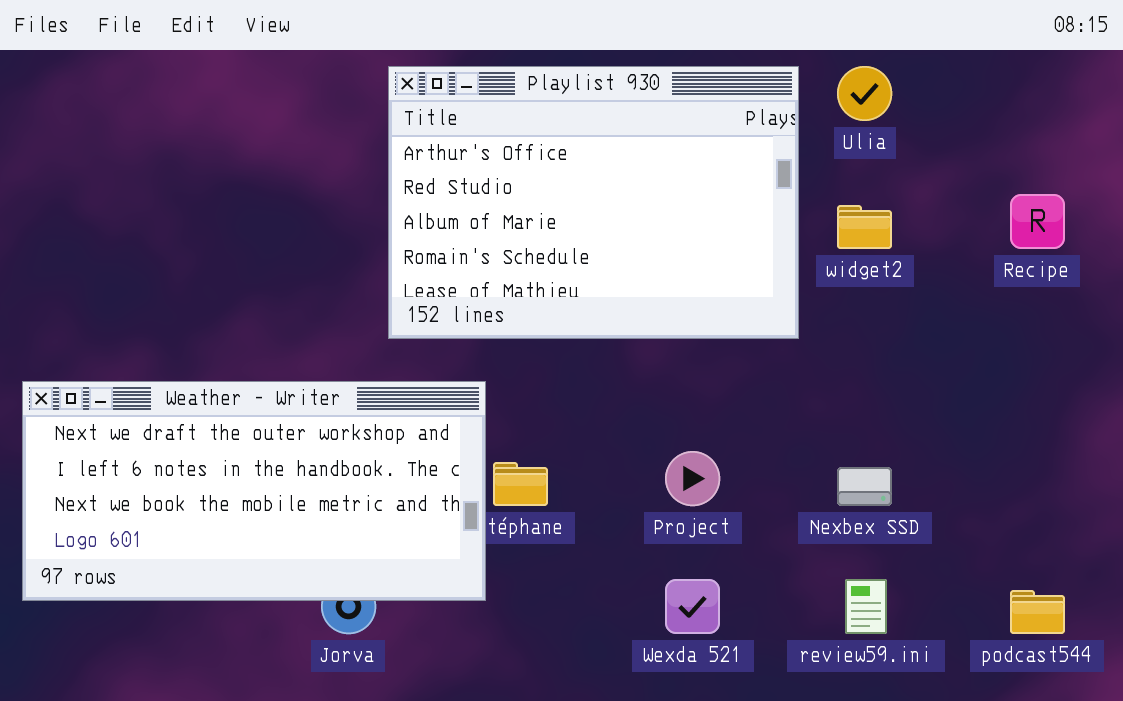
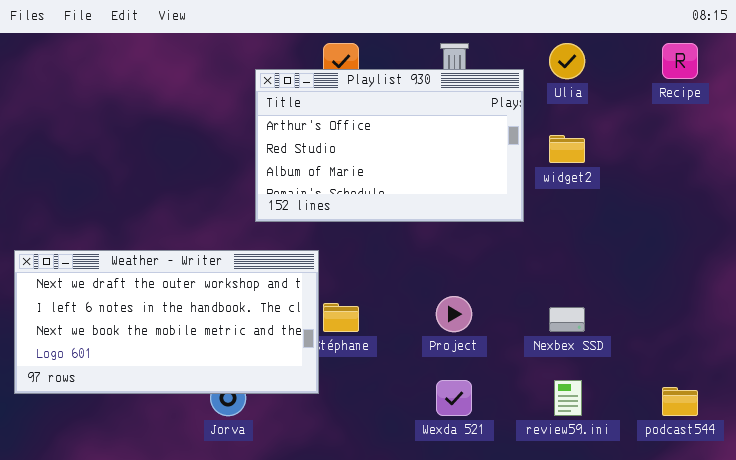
Playlist 930: [388,66,799,339] -> [255,69,524,222], resized
Recipe: [1010,194,1065,249] -> [662,43,698,79], moved

